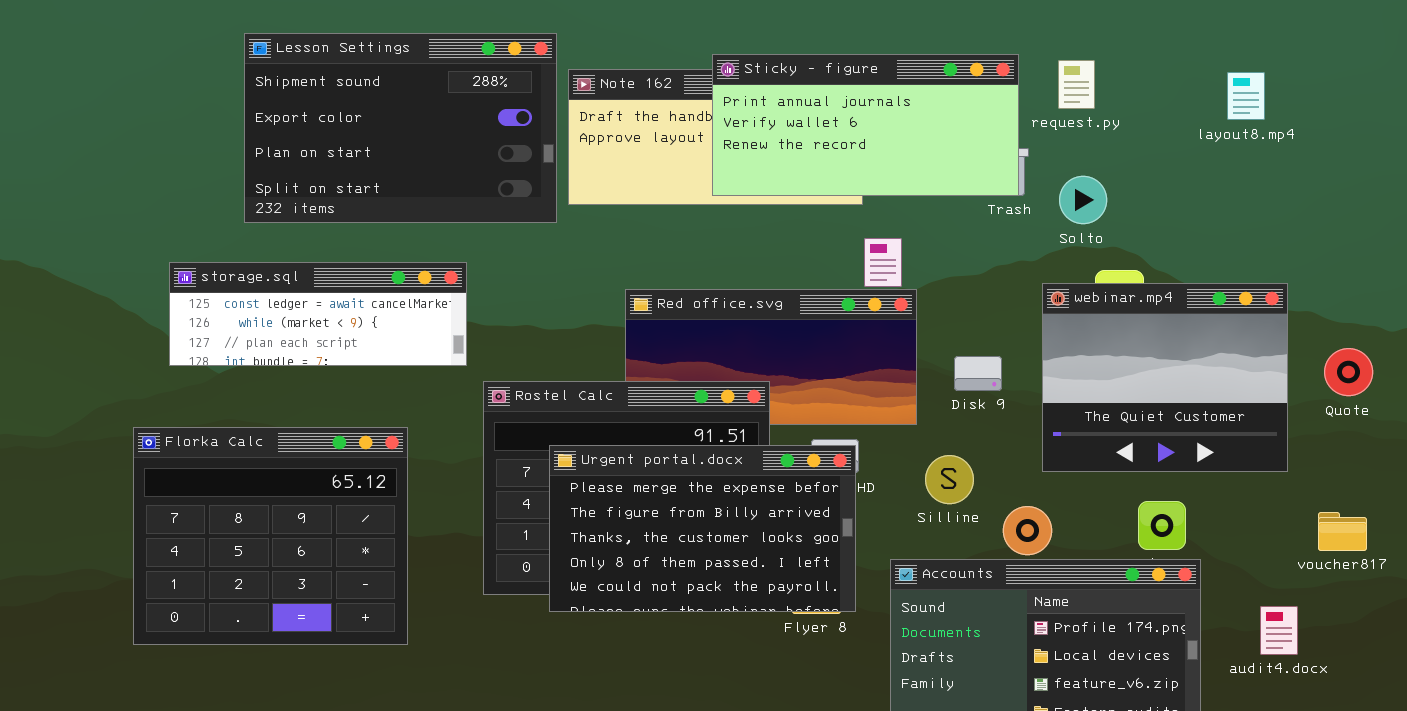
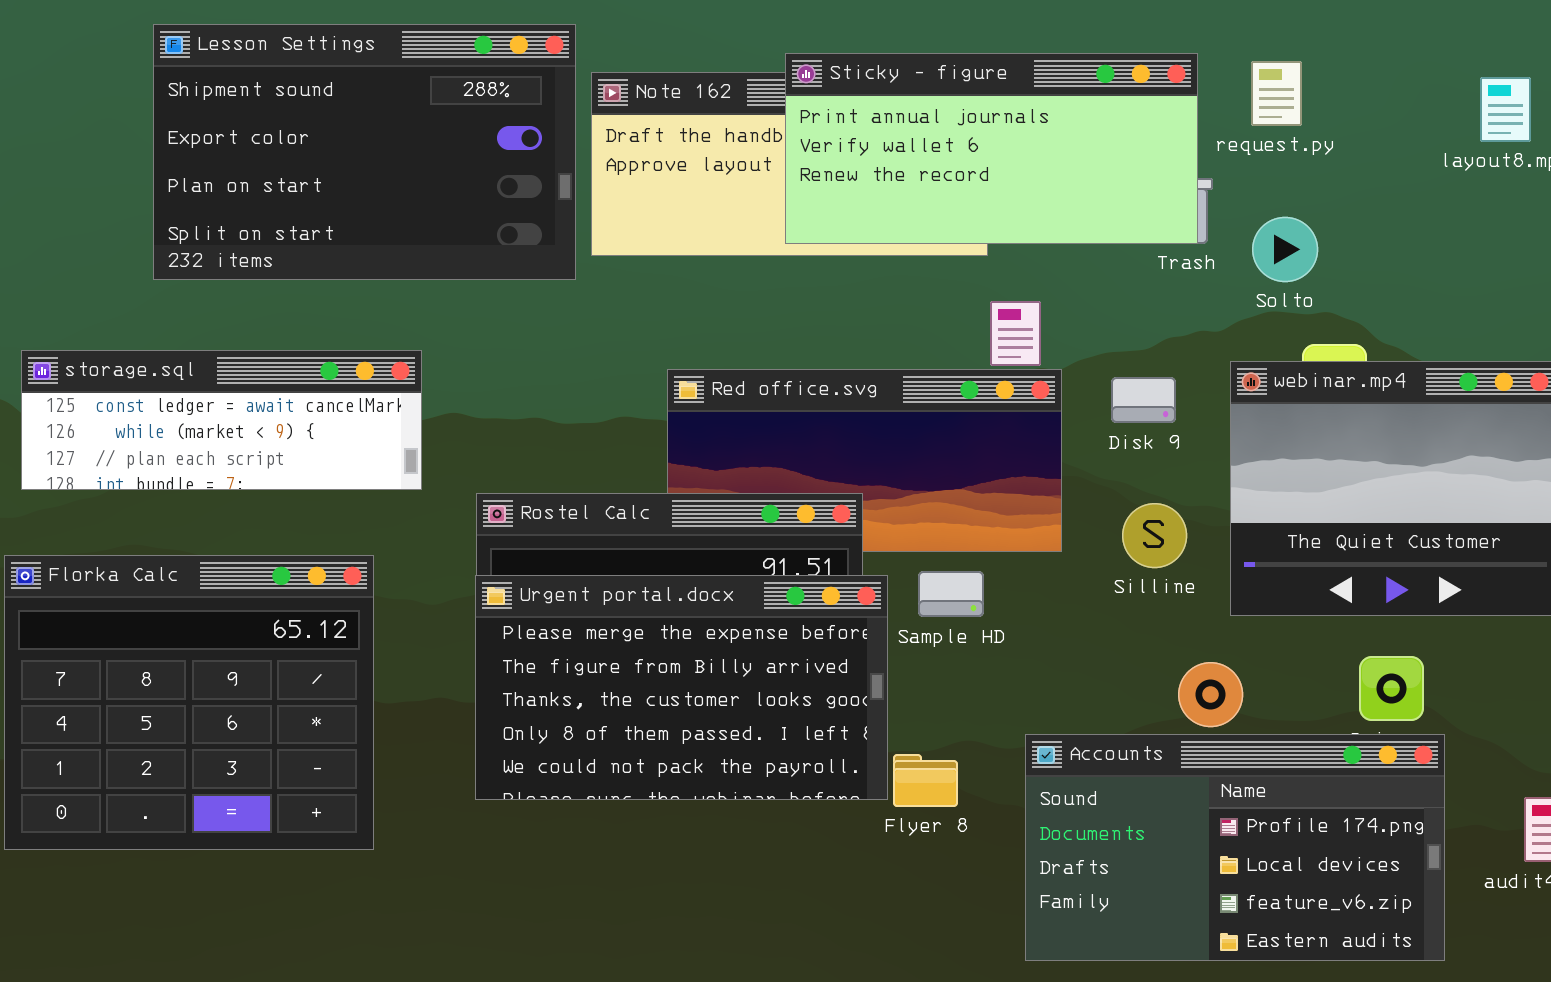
storage.sql: [169,262,467,366] -> [21,350,422,490], moved
Disk 9: [954,356,1002,391] -> [1111,377,1176,423], moved
Urgent portal.docx: [549,445,856,612] -> [475,575,888,800], moved
Silline: [925,455,974,504] -> [1122,503,1187,568], moved

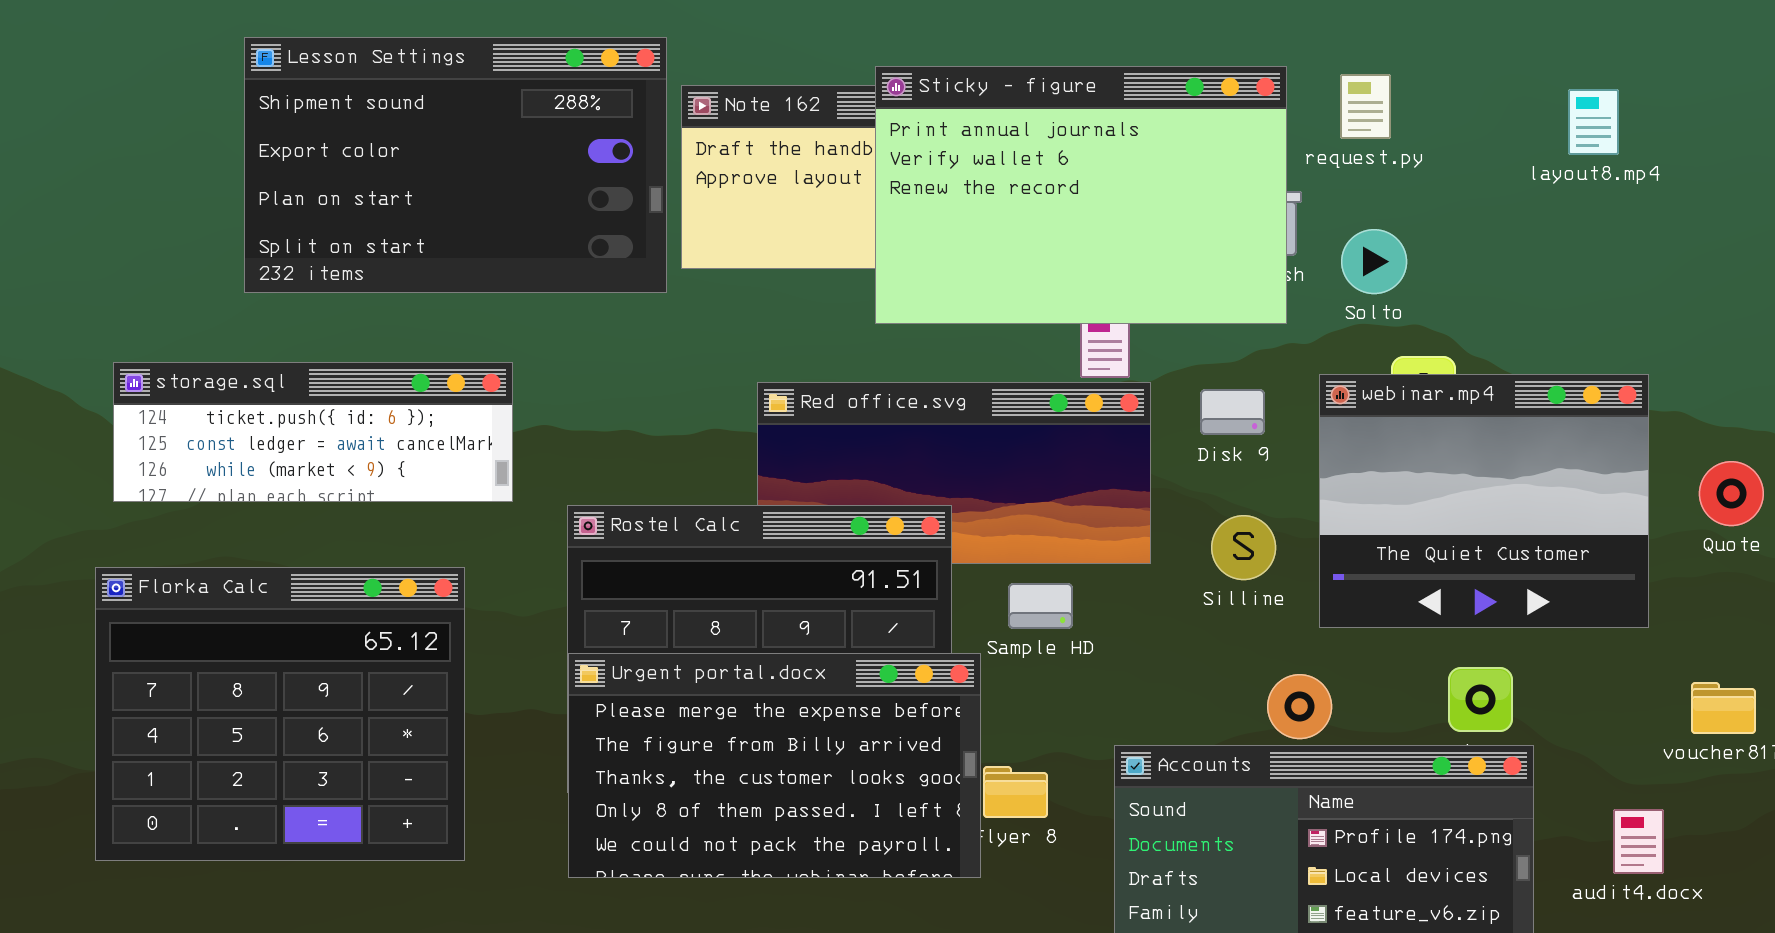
Sticky - figure: [785,53,1198,244] -> [875,66,1287,324], resized
storage.sql: [21,350,422,490] -> [113,362,513,502], scrolled up 1 row
Urgent portal.docx: [475,575,888,800] -> [568,653,981,878], moved

